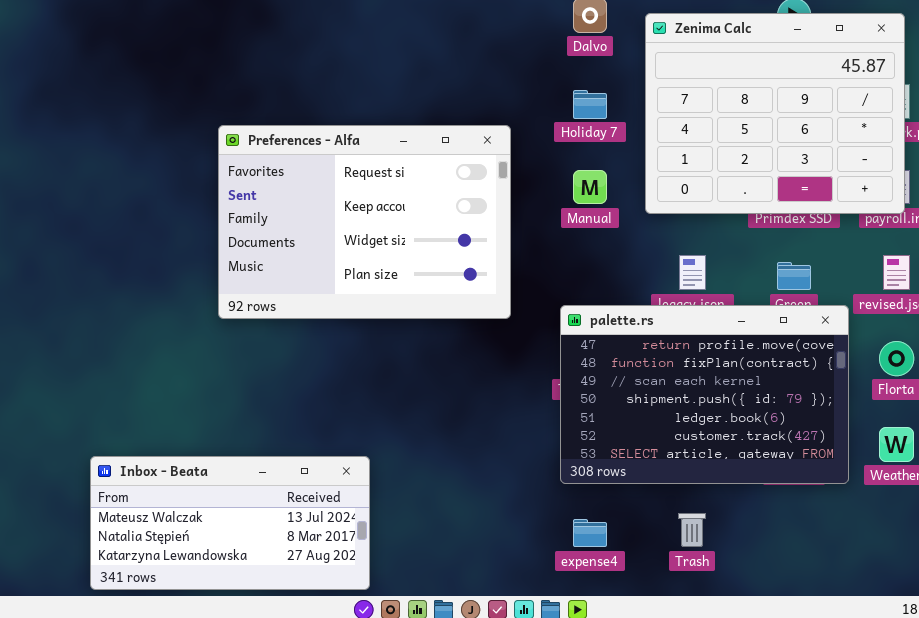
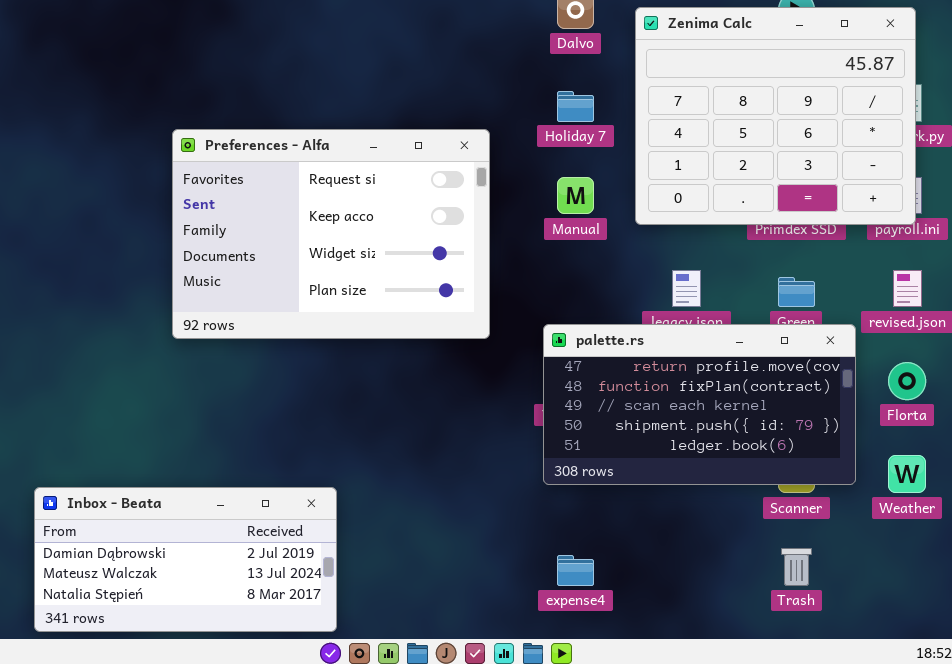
palette.rs: [560,305,849,484] -> [543,324,856,485], resized
Inbox - Beata: [90,456,370,590] -> [34,487,337,632], scrolled up 1 row
Trash: [678,513,706,547] -> [781,548,812,586], moved

